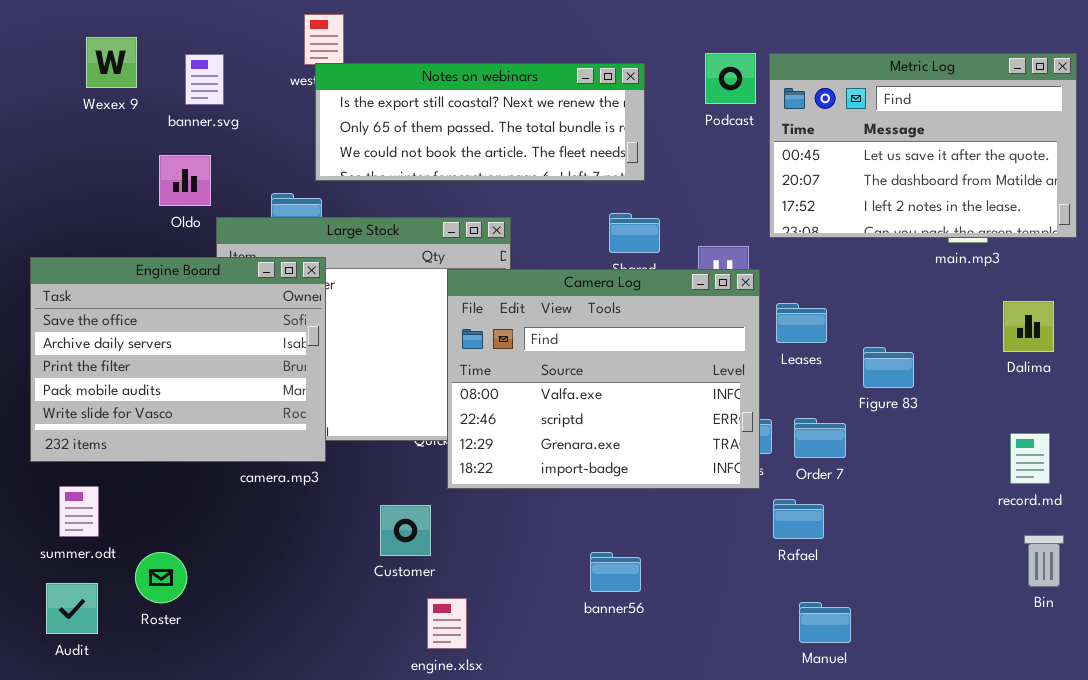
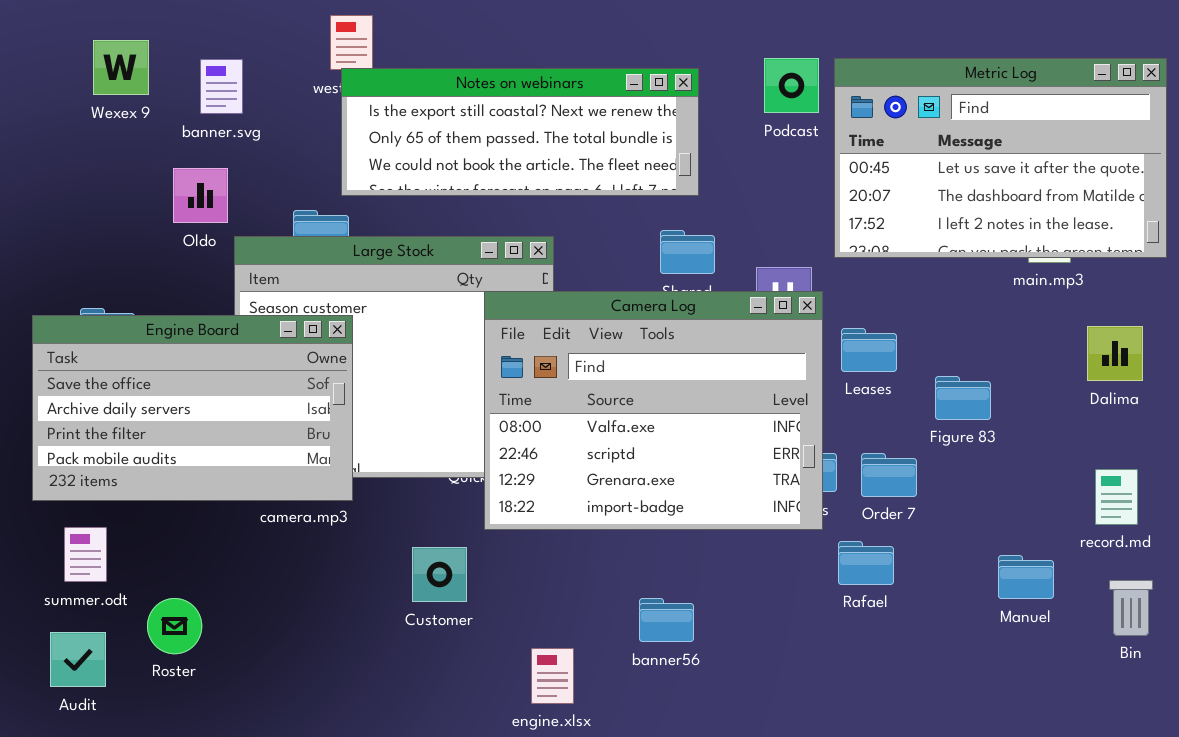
Engine Board: [30,257,326,462] -> [32,315,353,501], resized
engine.xlsx: [427,598,467,649] -> [531,648,574,704], moved
Manuel: [799,602,851,643] -> [998,555,1054,599], moved

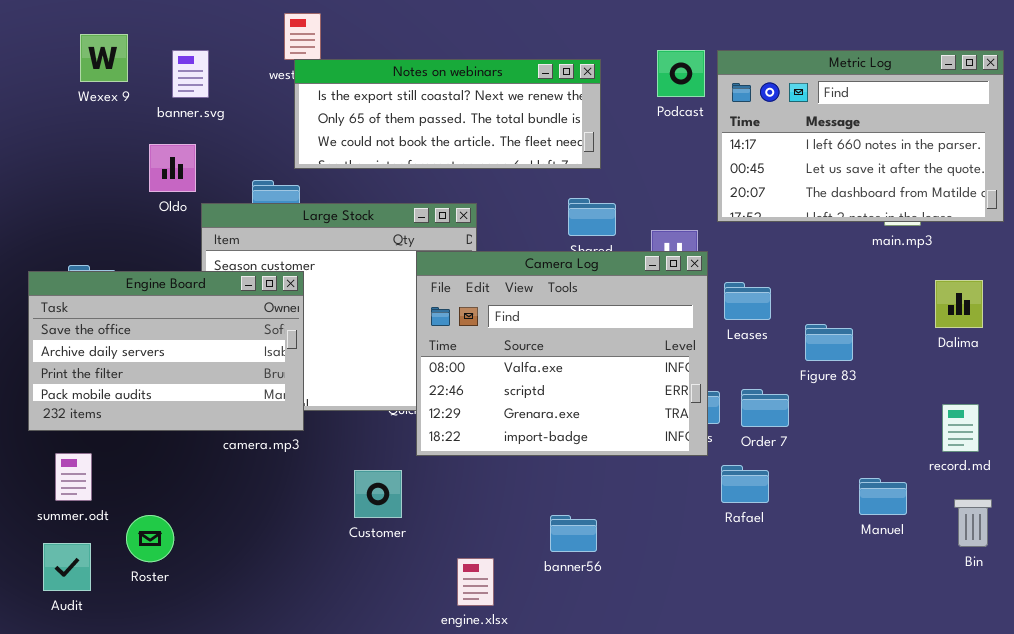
Metric Log: [834,58,1167,258] -> [717,50,1004,222], scrolled up 1 row

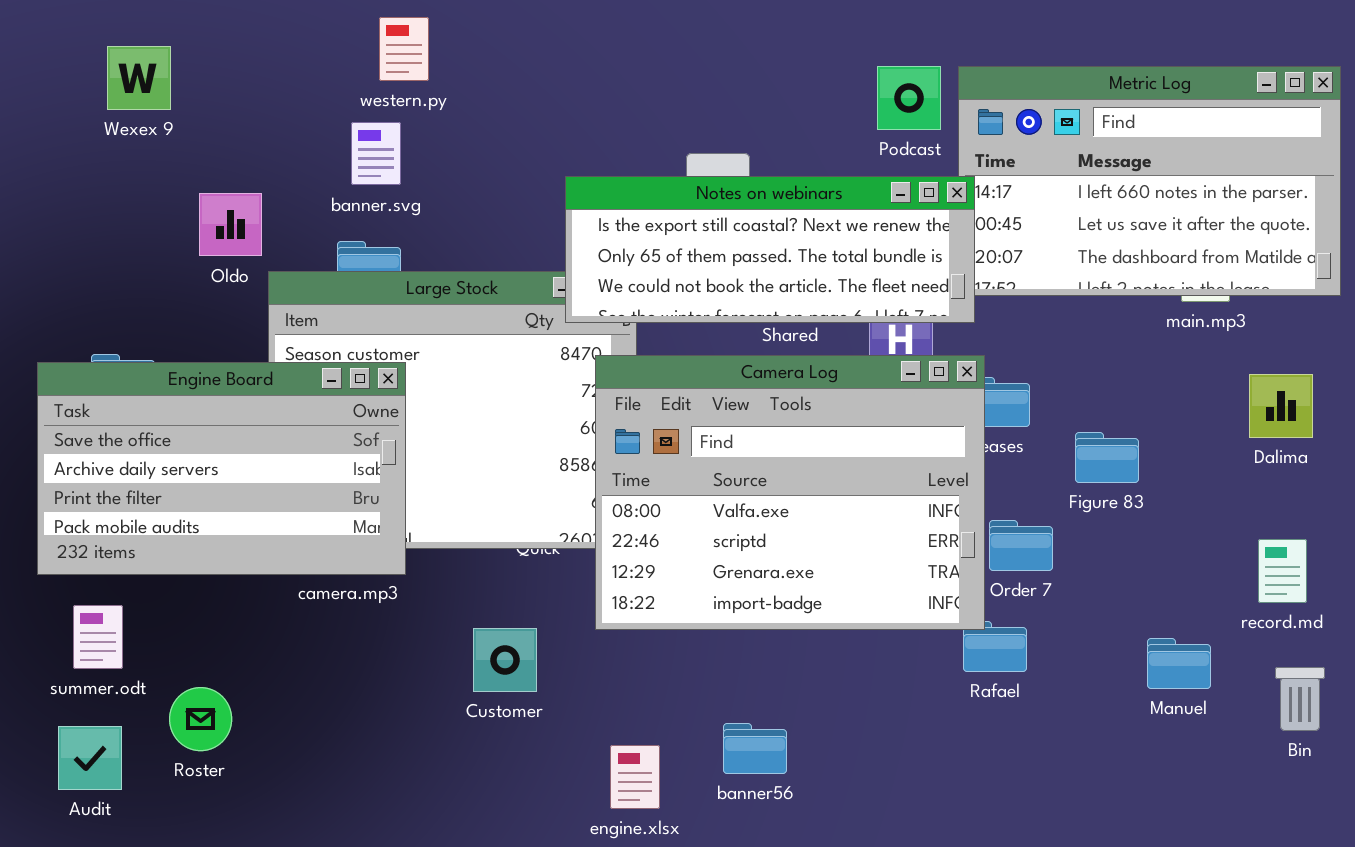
banner.svg: [172,50,209,98] -> [351,122,401,185], moved
Notes on webinars: [294,59,601,169] -> [565,176,975,323], moved
Camera Log: [416,251,708,456] -> [595,355,985,630], moved
banner56: [550,515,597,552] -> [723,723,787,774], moved

